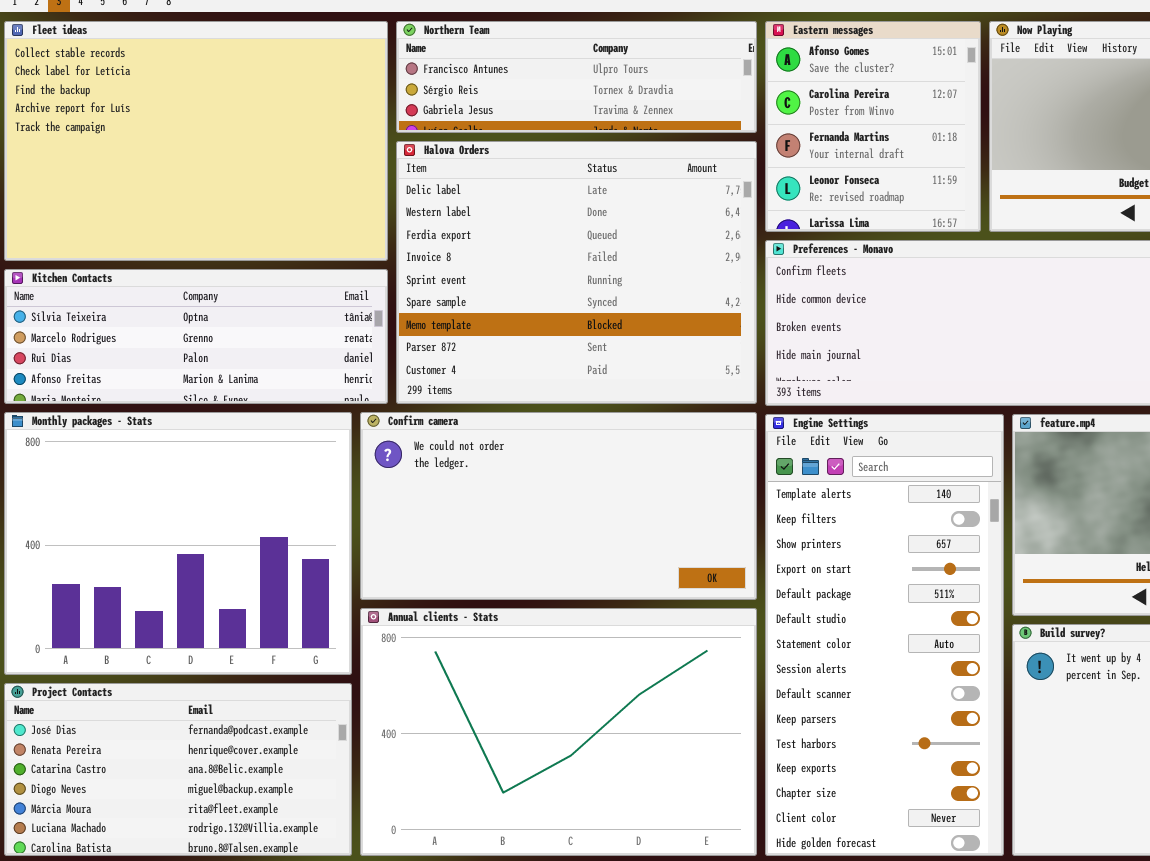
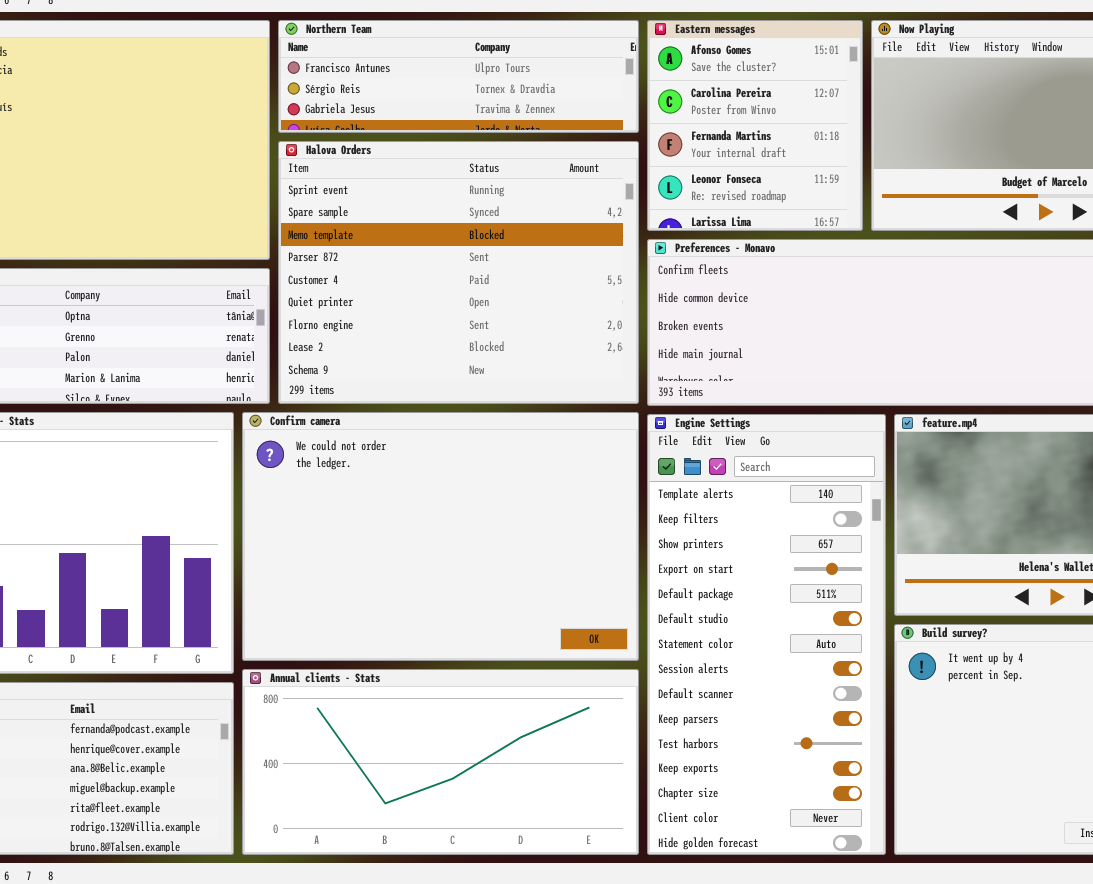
Halova Orders: [396,141,757,404] -> [278,141,639,404], scrolled down 4 rows
Confirm camera: [360,412,757,600] -> [242,412,639,661], resized
Annual clients - Stats: [360,608,757,856] -> [242,669,639,855], resized

